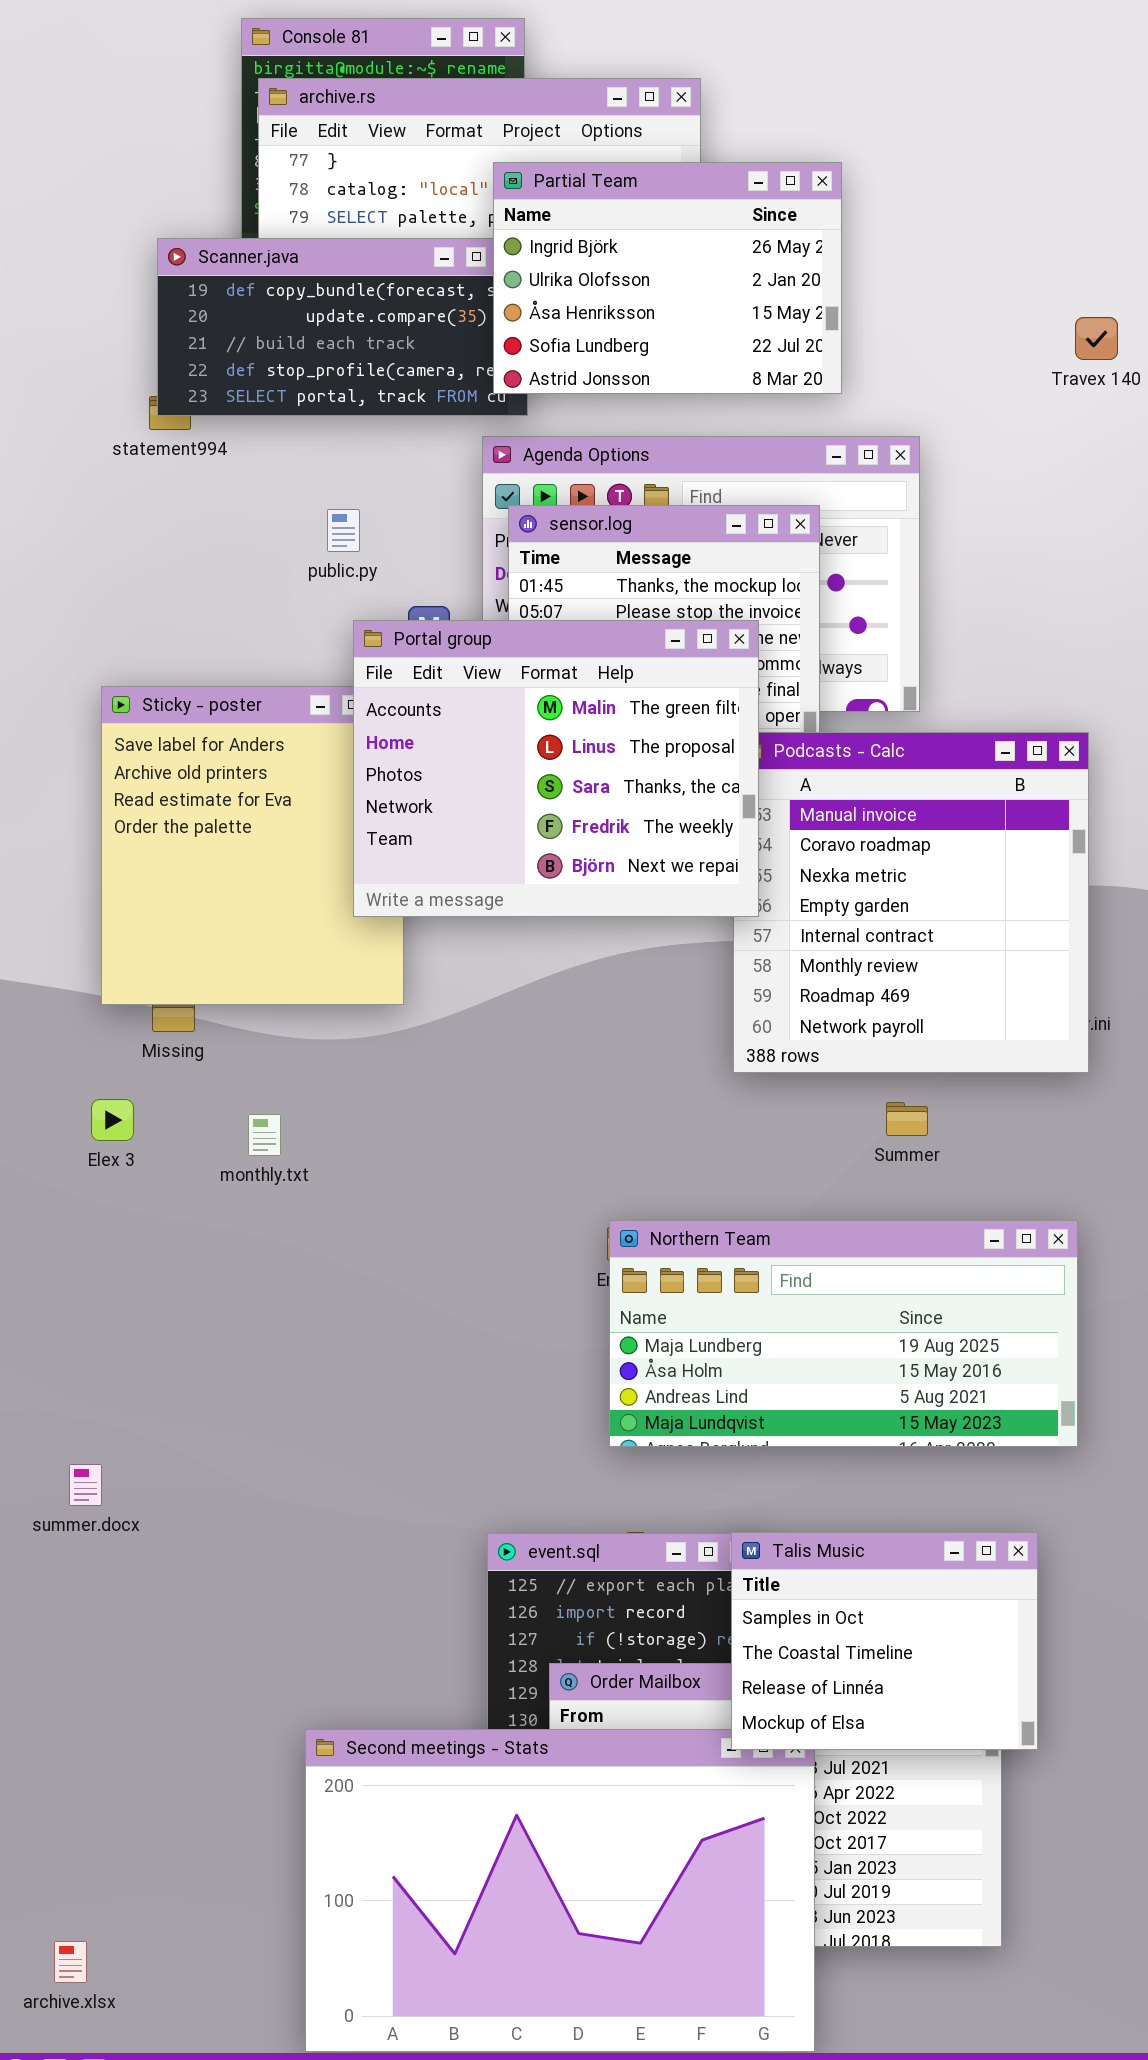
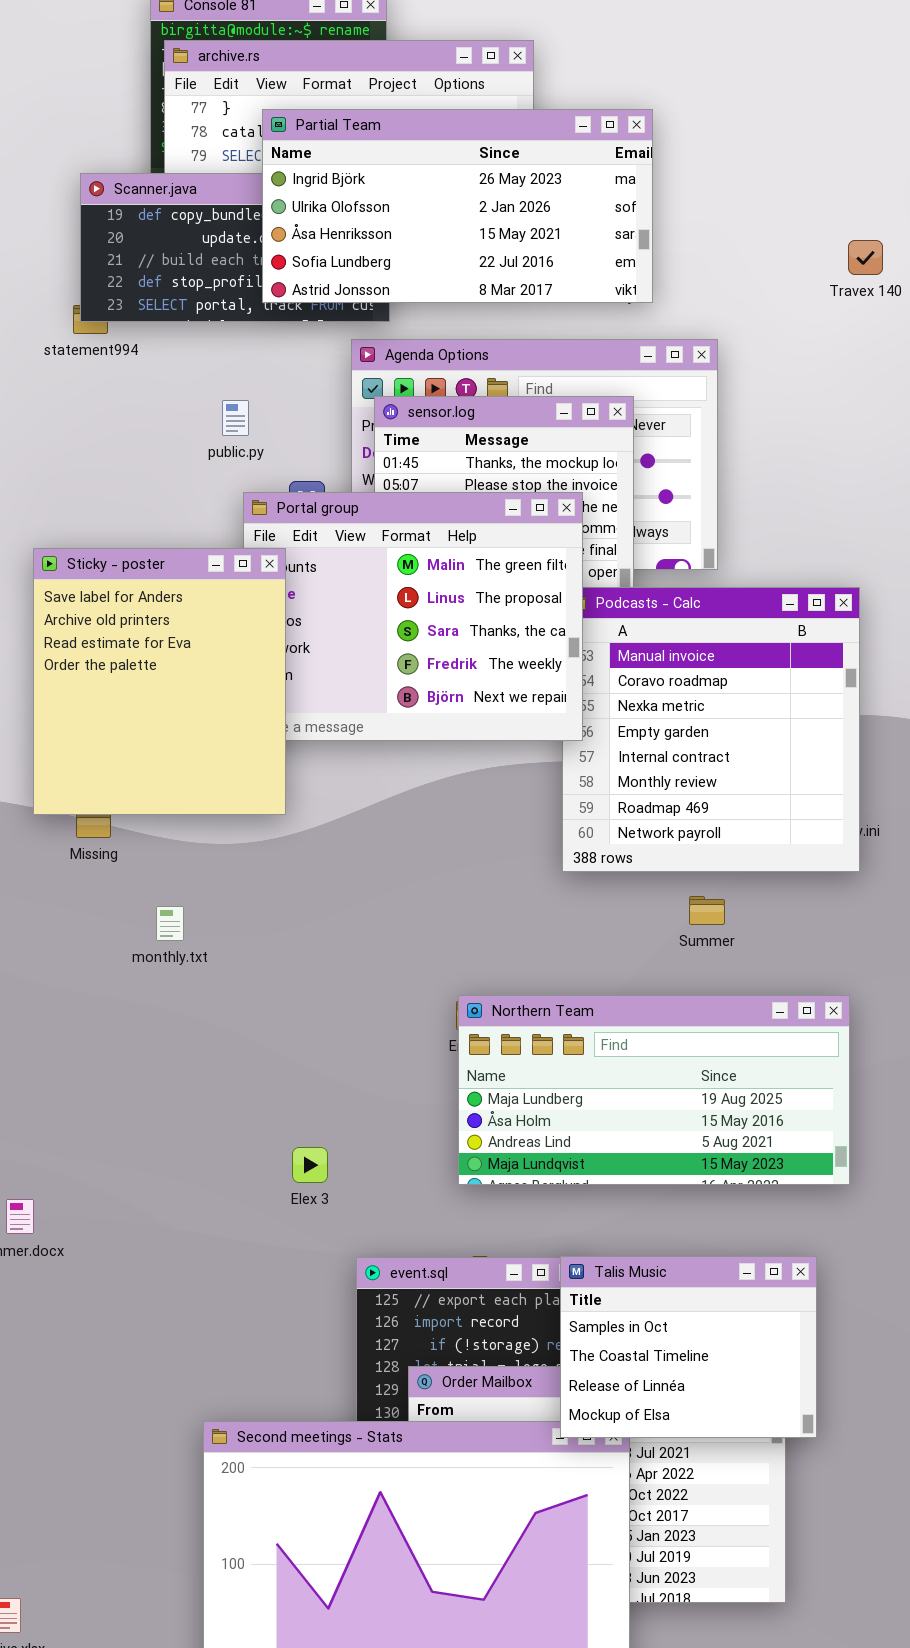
Partial Team: [493,162,842,394] -> [262,109,653,303], resized
Sticky - poster: [101,686,404,1005] -> [33,548,286,815], raised
Elex 3: [91,1099,134,1141] -> [292,1147,328,1183], moved

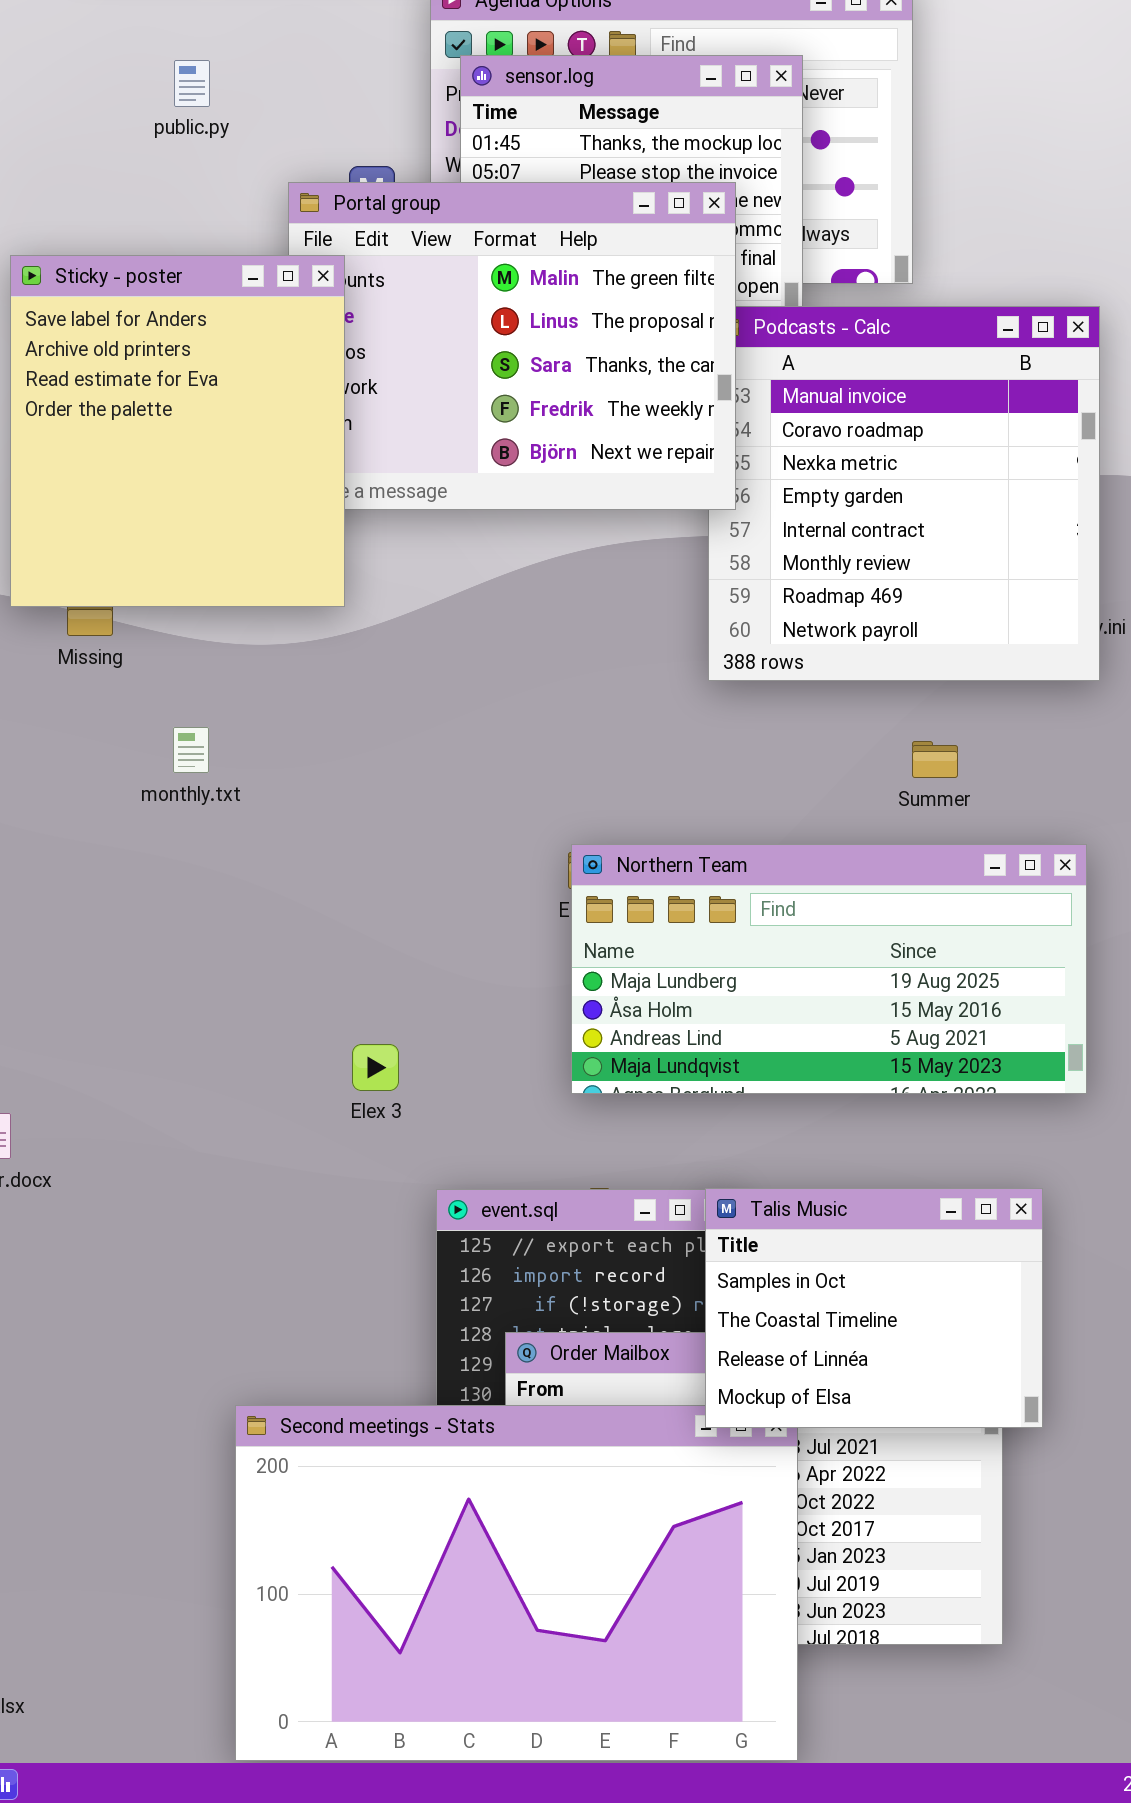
public.py: [222,400,249,436] -> [174,60,210,107], moved
Summer: [689,896,725,925] -> [912,741,958,778], moved

